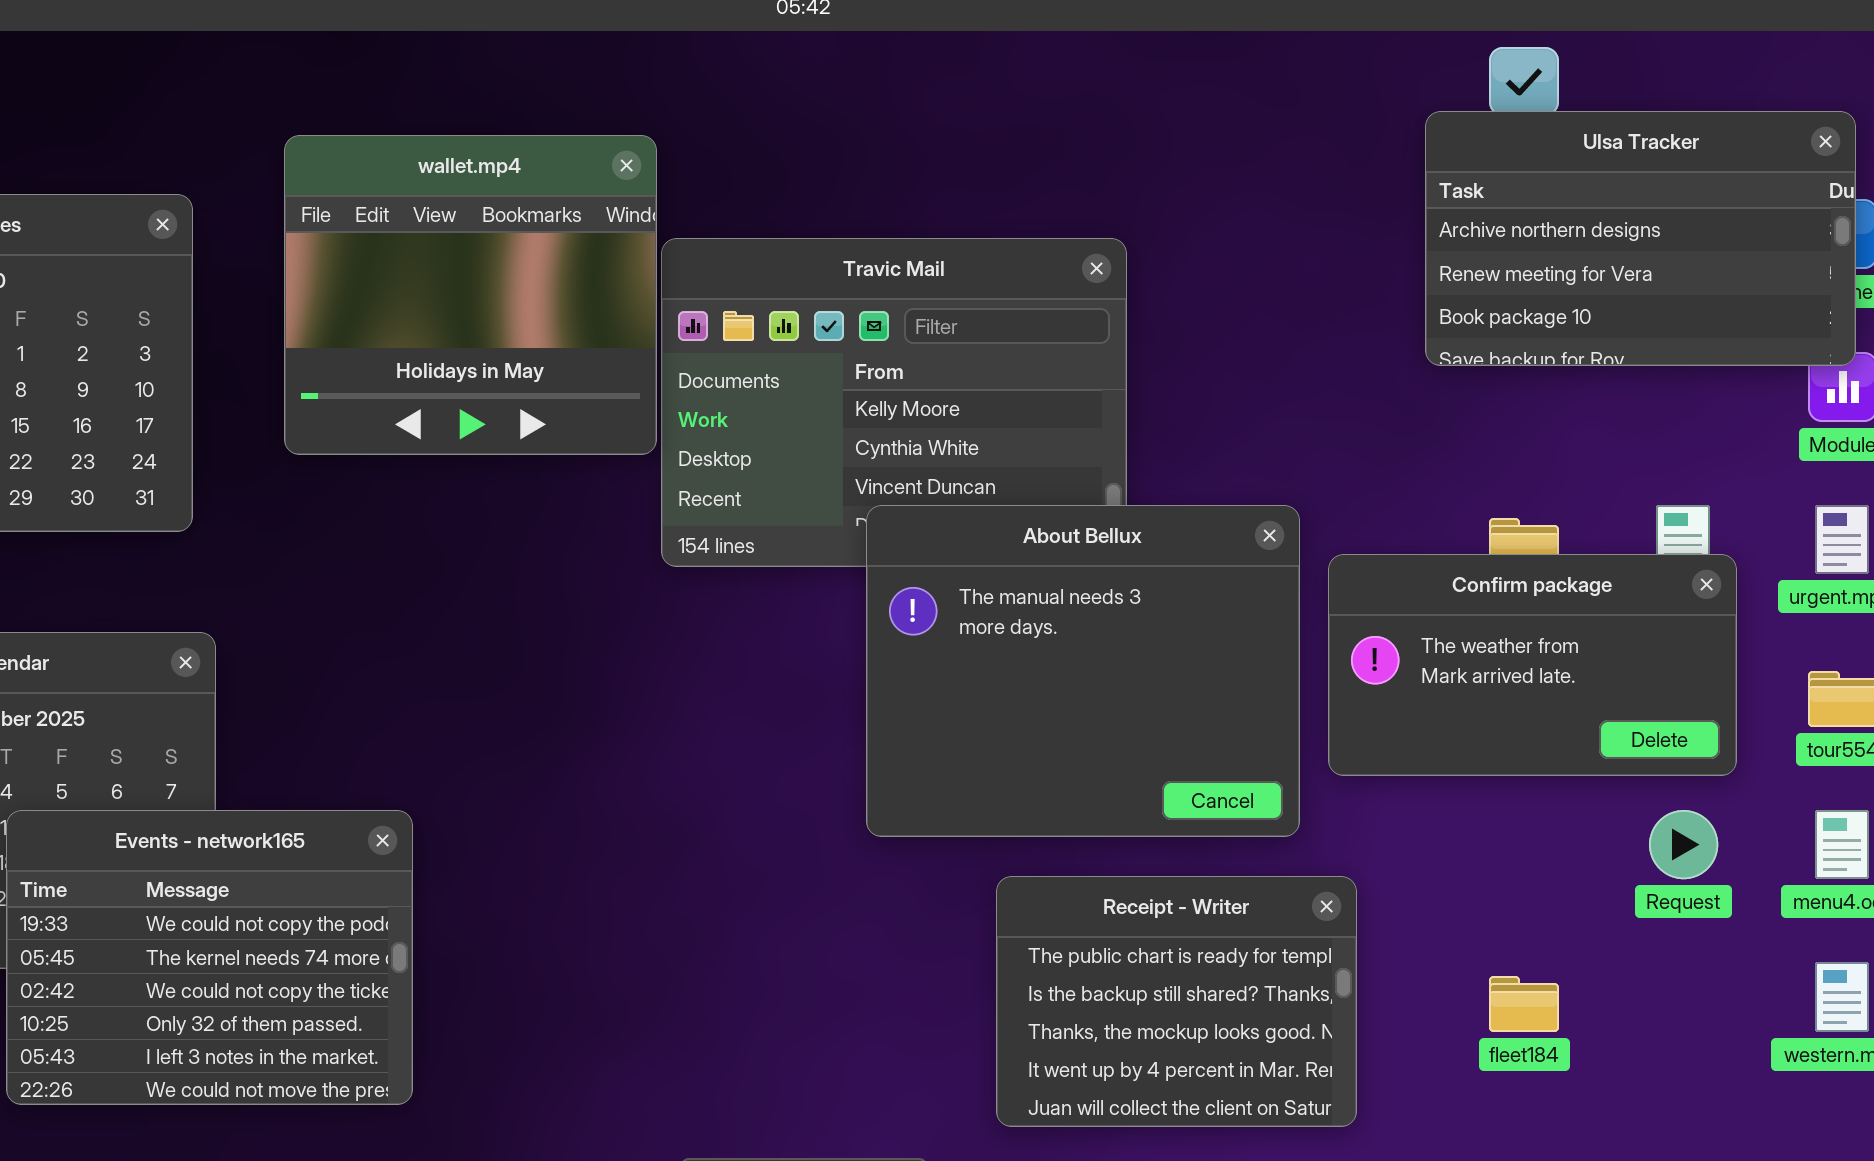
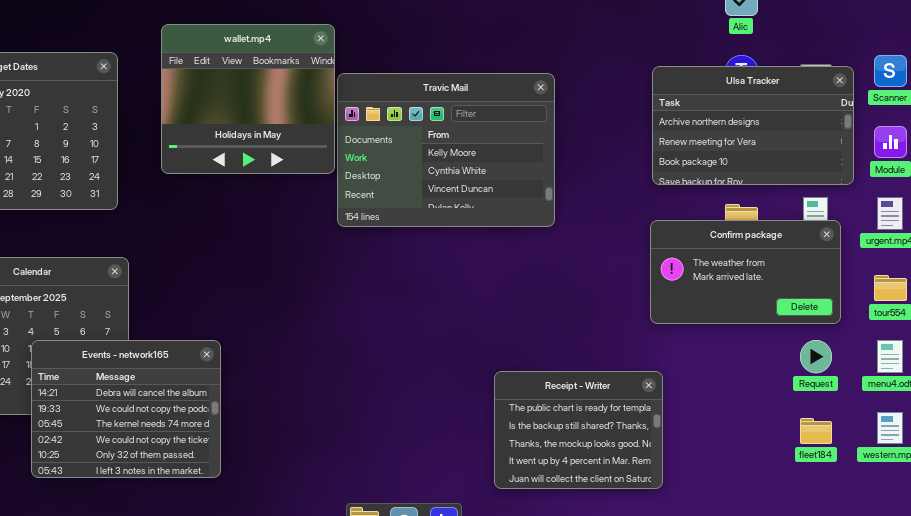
Ulsa Tracker: [1425,111,1856,366] -> [652,66,854,185], moved
About Bellux: [866,505,1300,837] -> none, closed
Events - network165: [6,810,413,1105] -> [31,340,221,478], scrolled up 1 row
fleet184: [1489,976,1559,1032] -> [800,418,832,444], moved

